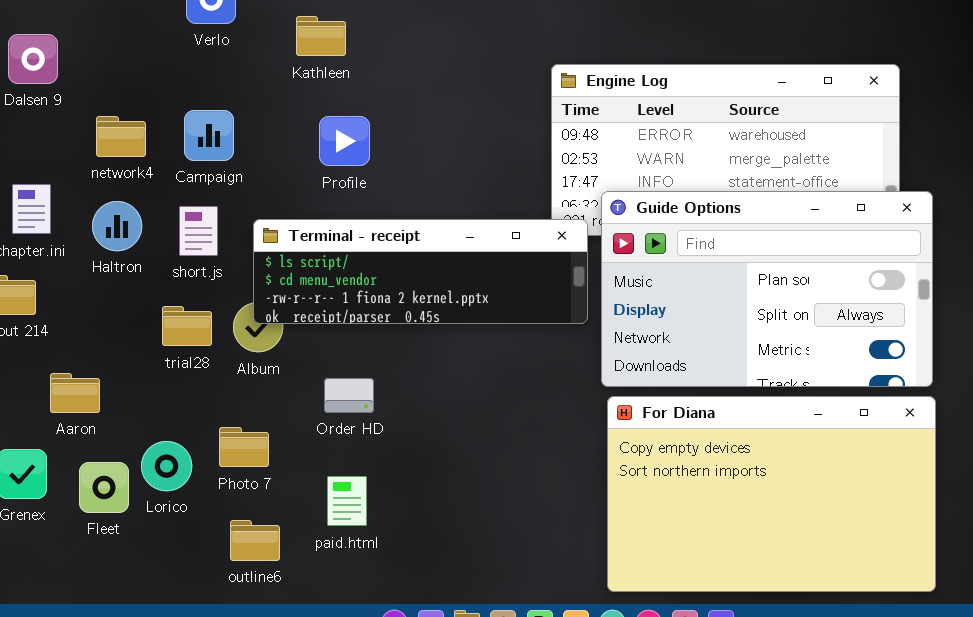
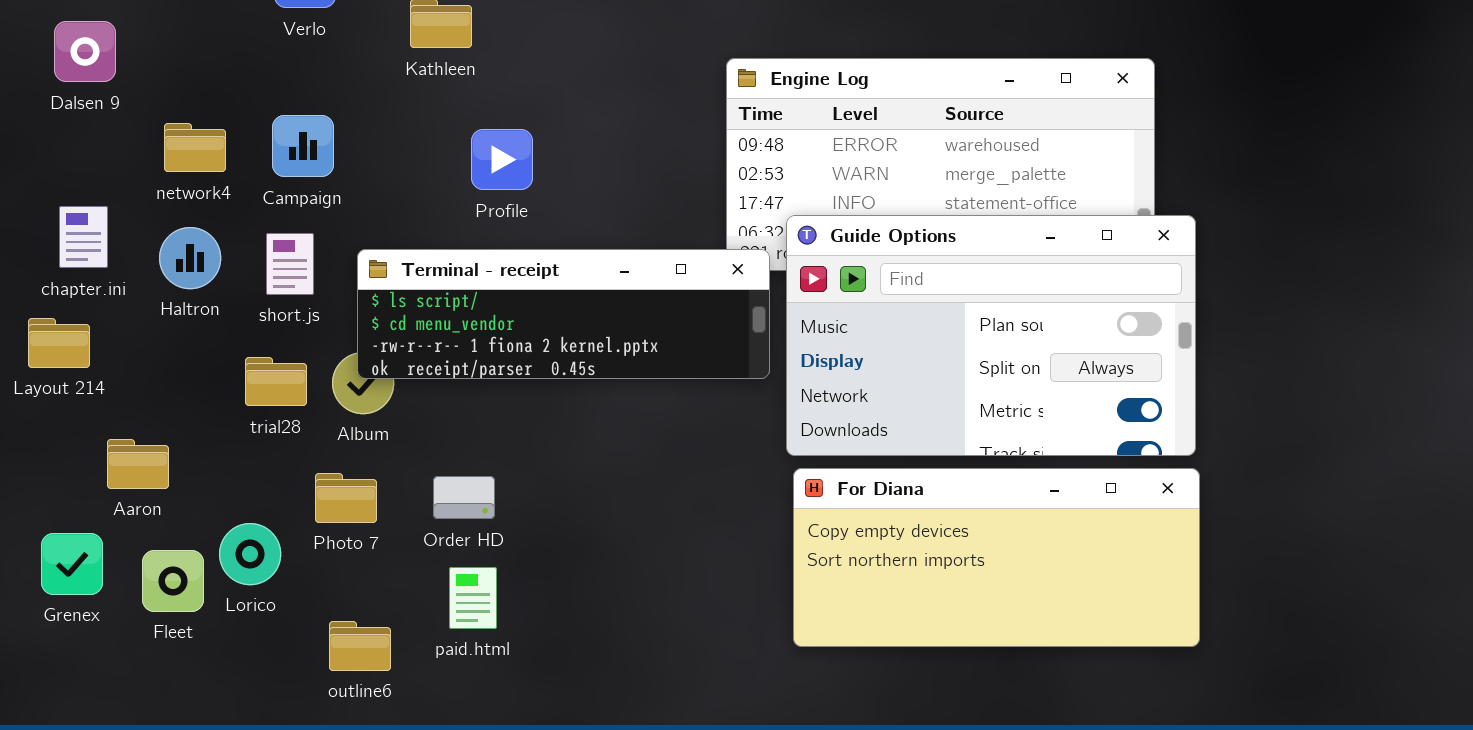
Profile: [319,116,370,166] -> [471,129,533,190], moved
Order HD: [324,378,374,413] -> [433,476,495,519], moved
For Diana: [607,396,936,592] -> [793,468,1200,647], resized
Photo 7: [219,427,269,467] -> [315,473,377,523], moved

